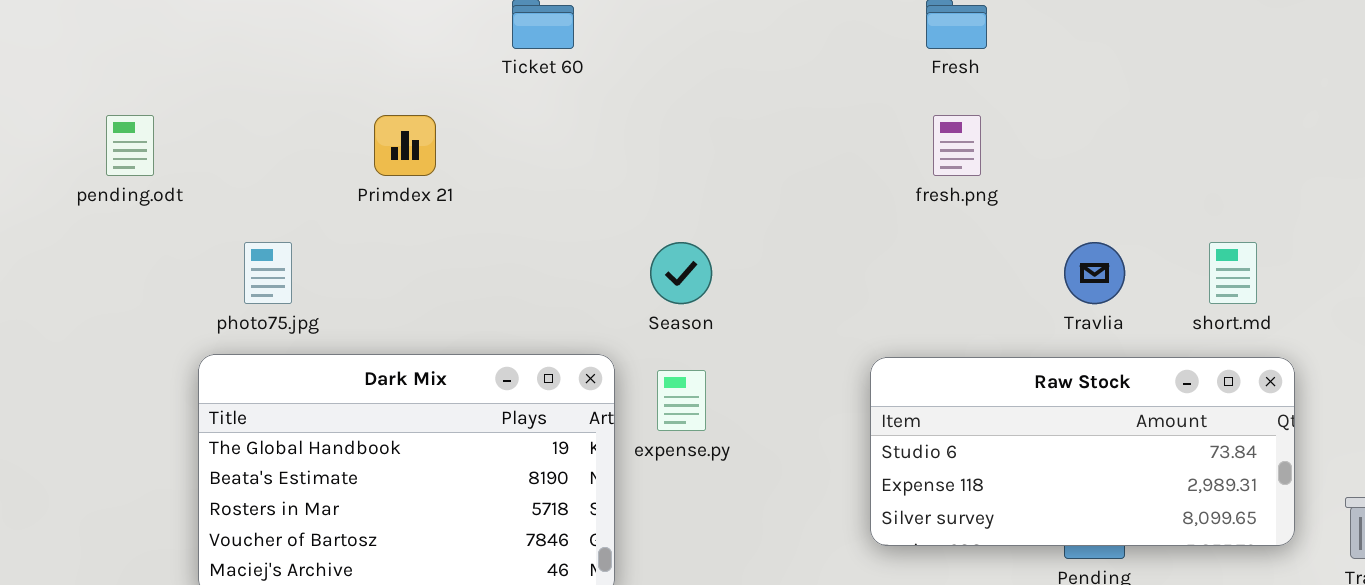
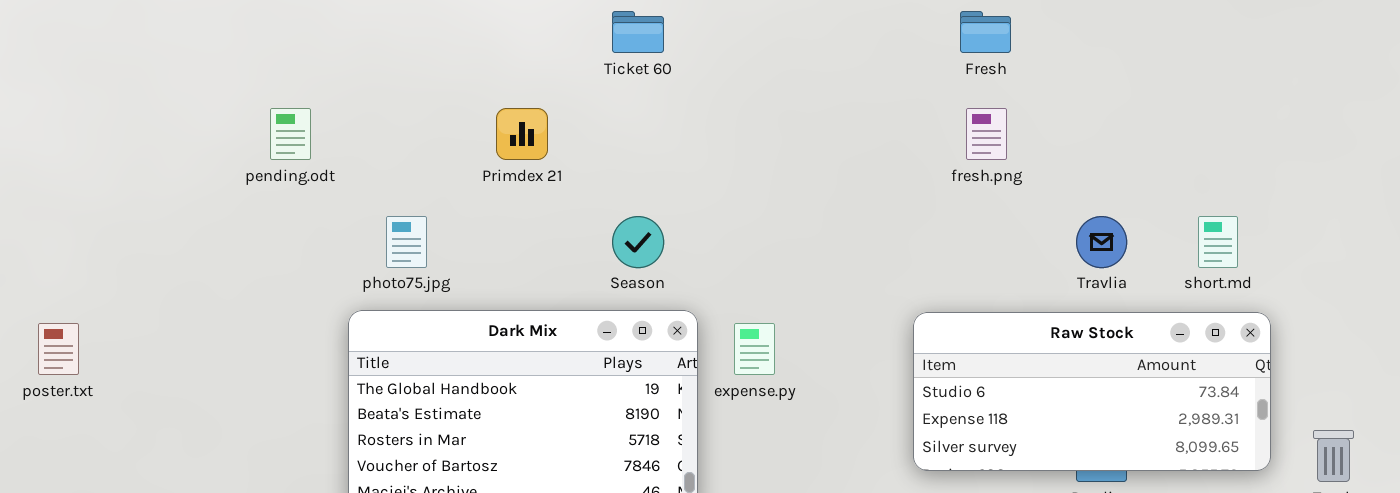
Season: [650,242,712,304] -> [612,216,664,268], moved

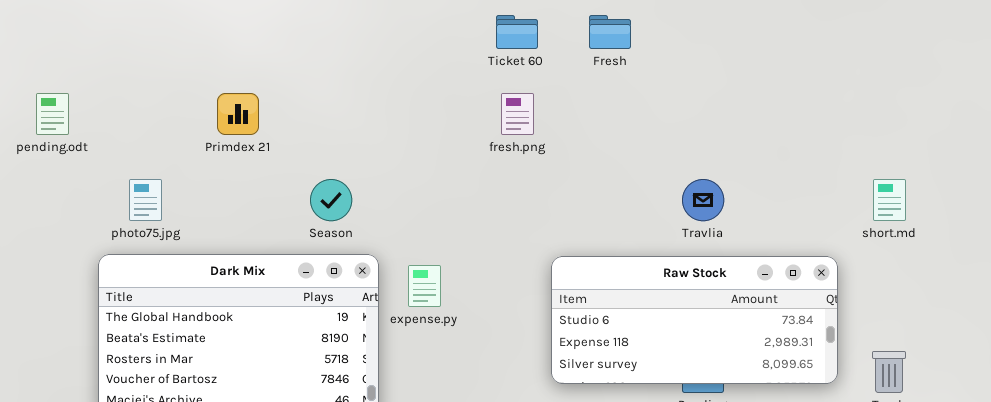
Ticket 60: [612,11,664,53] -> [496,15,538,49], moved
fresh.png: [966,108,1007,160] -> [501,93,534,135], moved
short.md: [1198,216,1238,268] -> [873,179,906,221], moved

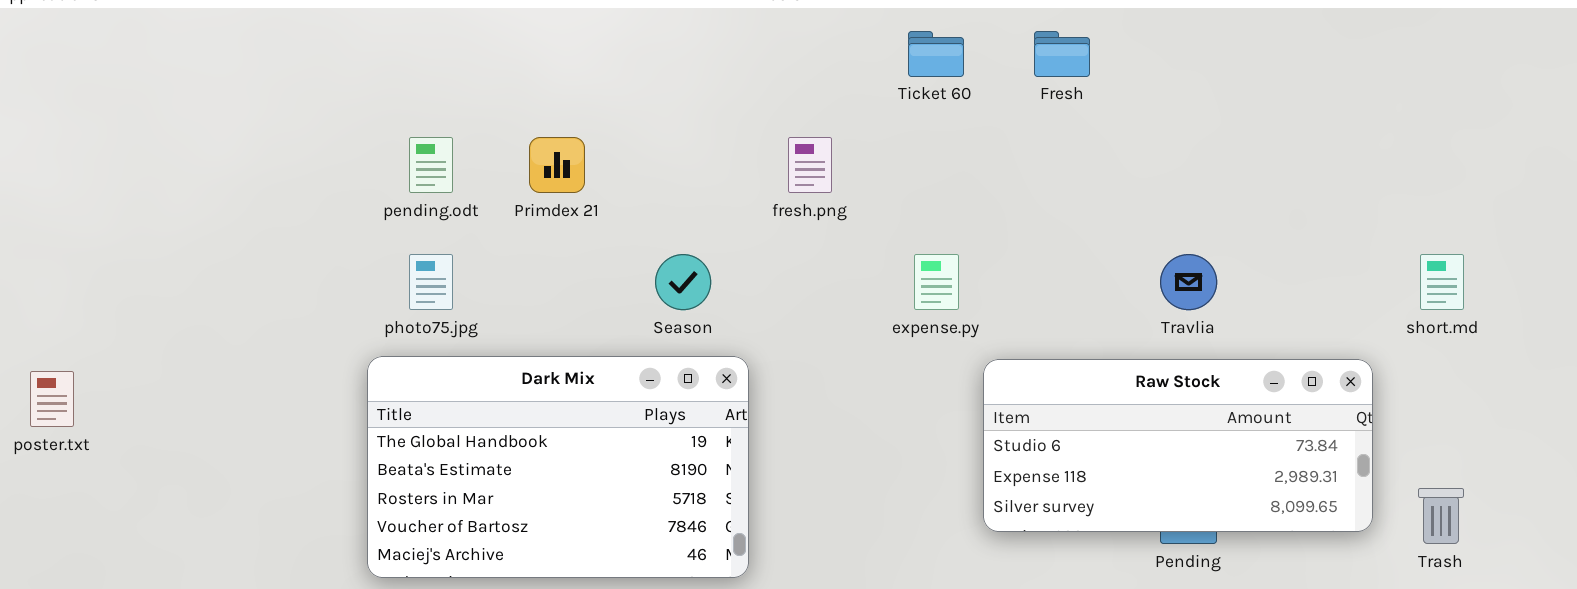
pending.odt: [36,93,69,135] -> [409,137,453,193], moved
fresh.png: [501,93,534,135] -> [788,137,832,193], moved
expense.py: [408,265,441,307] -> [914,254,959,310], moved

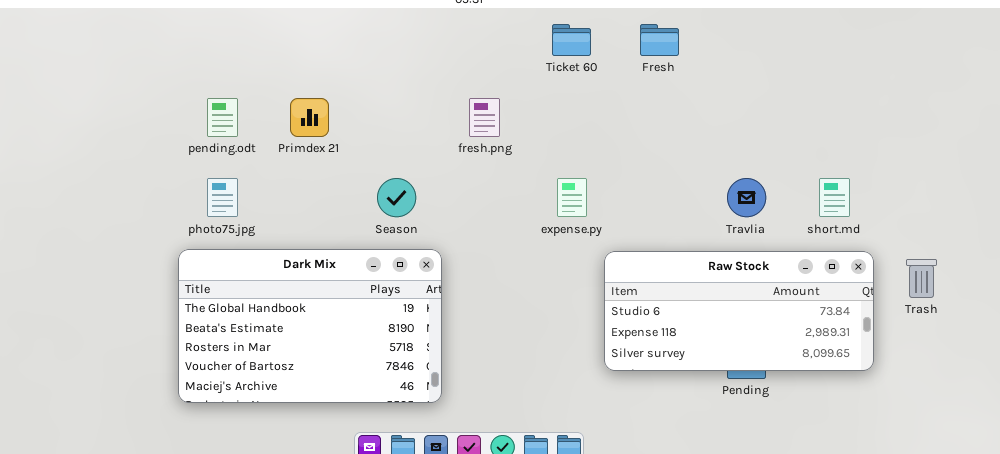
short.md: [1420,254,1464,310] -> [819,178,850,217], moved
Trash: [1418,488,1464,544] -> [906,259,937,298], moved

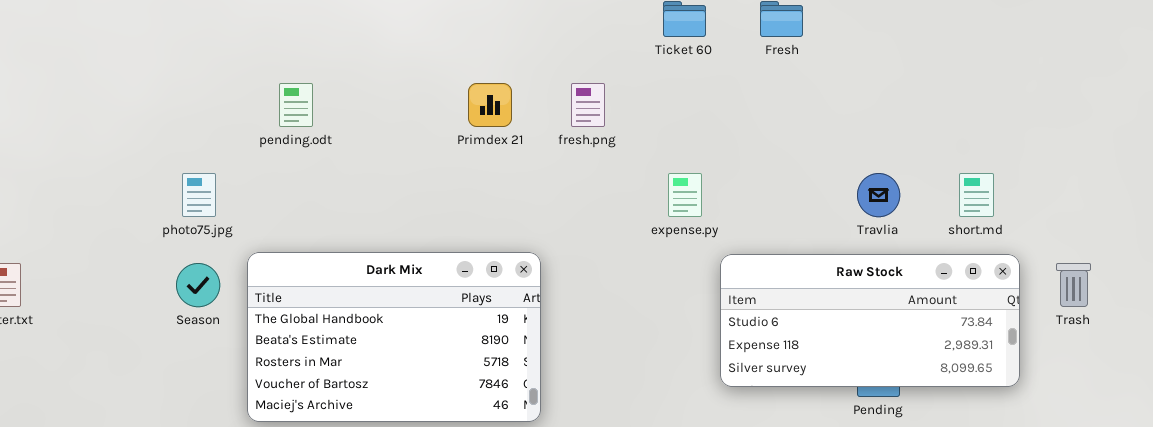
Primdex 21: [290,98,329,137] -> [468,83,512,127], moved
photo75.jpg: [207,178,238,217] -> [182,173,216,217], moved
Season: [377,178,416,217] -> [176,263,220,307], moved

